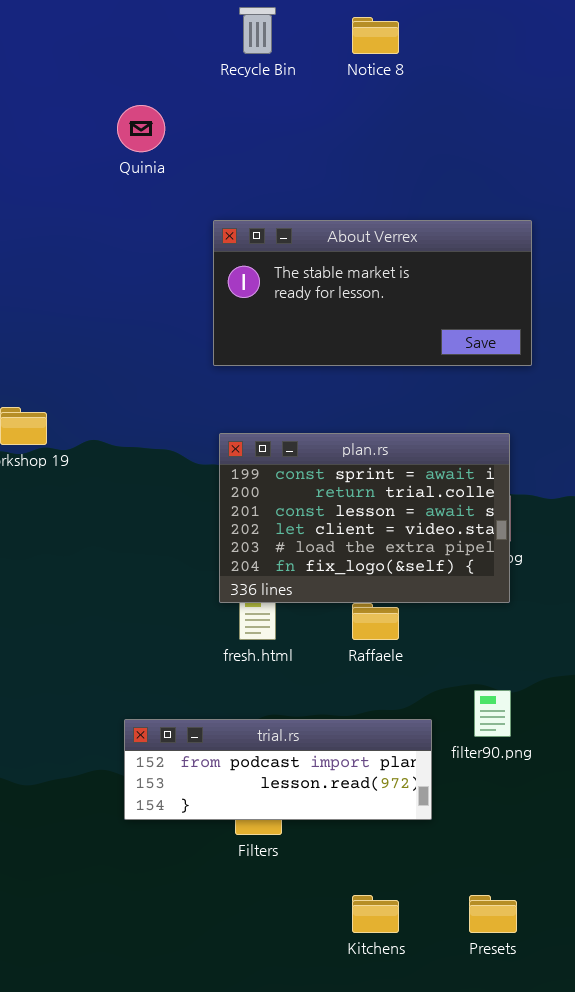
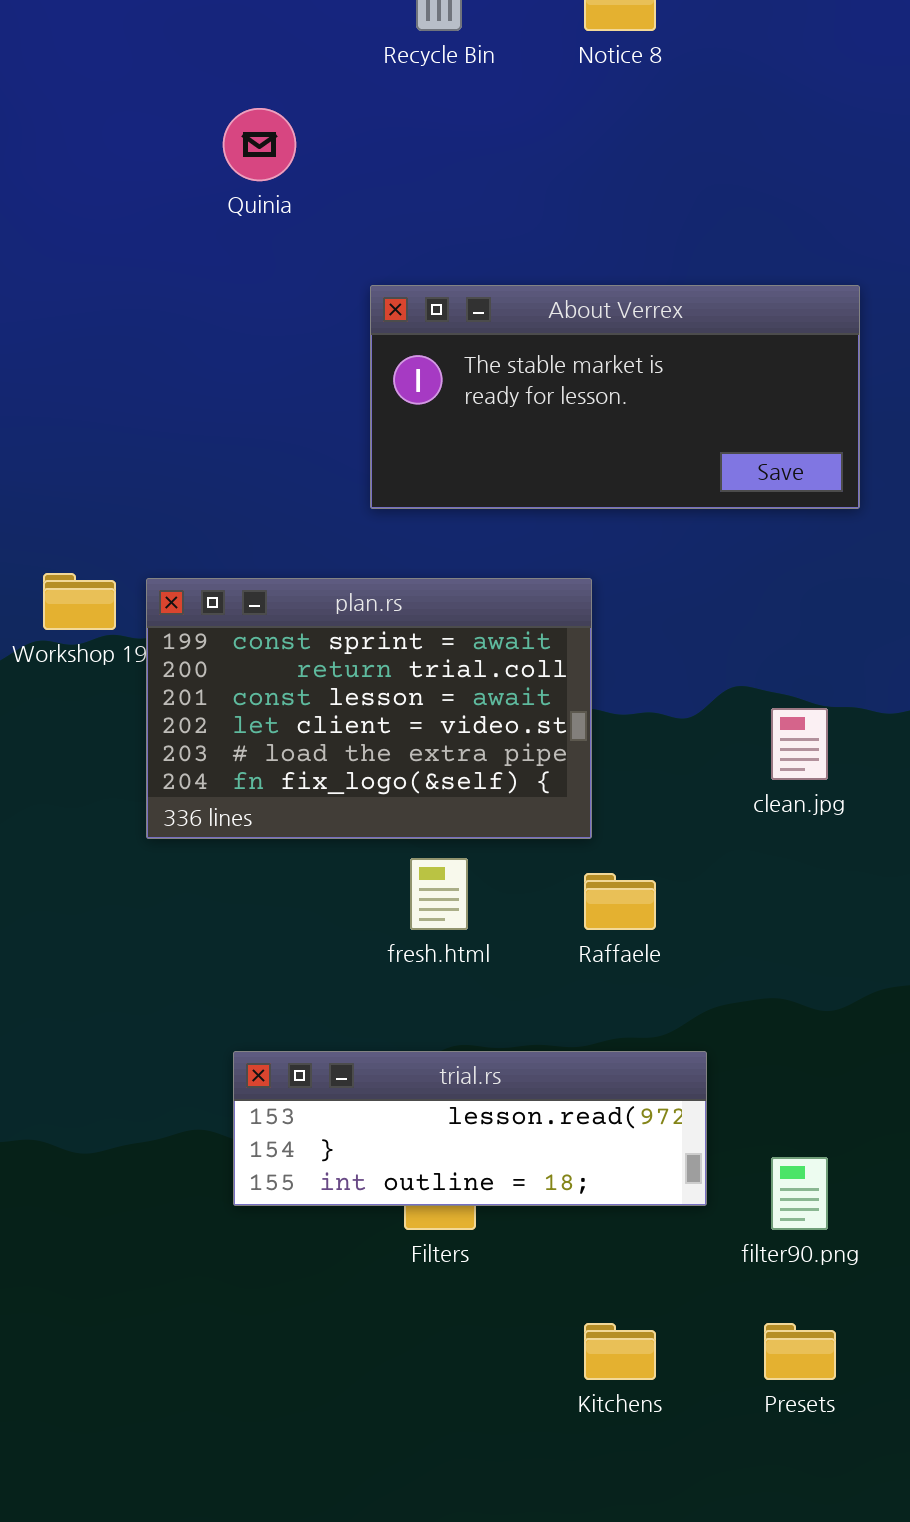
plan.rs: [219,433,510,603] -> [146,578,592,839], moved
filter90.png: [474,690,511,737] -> [771,1157,828,1230], moved
trial.rs: [124,719,432,820] -> [233,1051,707,1206], scrolled down 1 row

